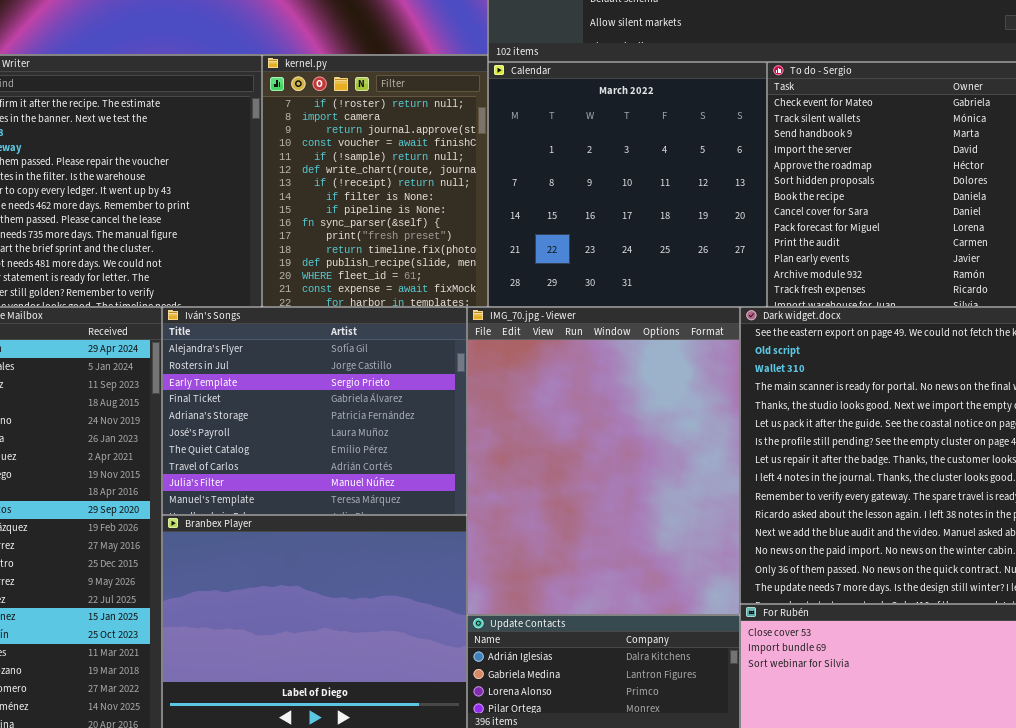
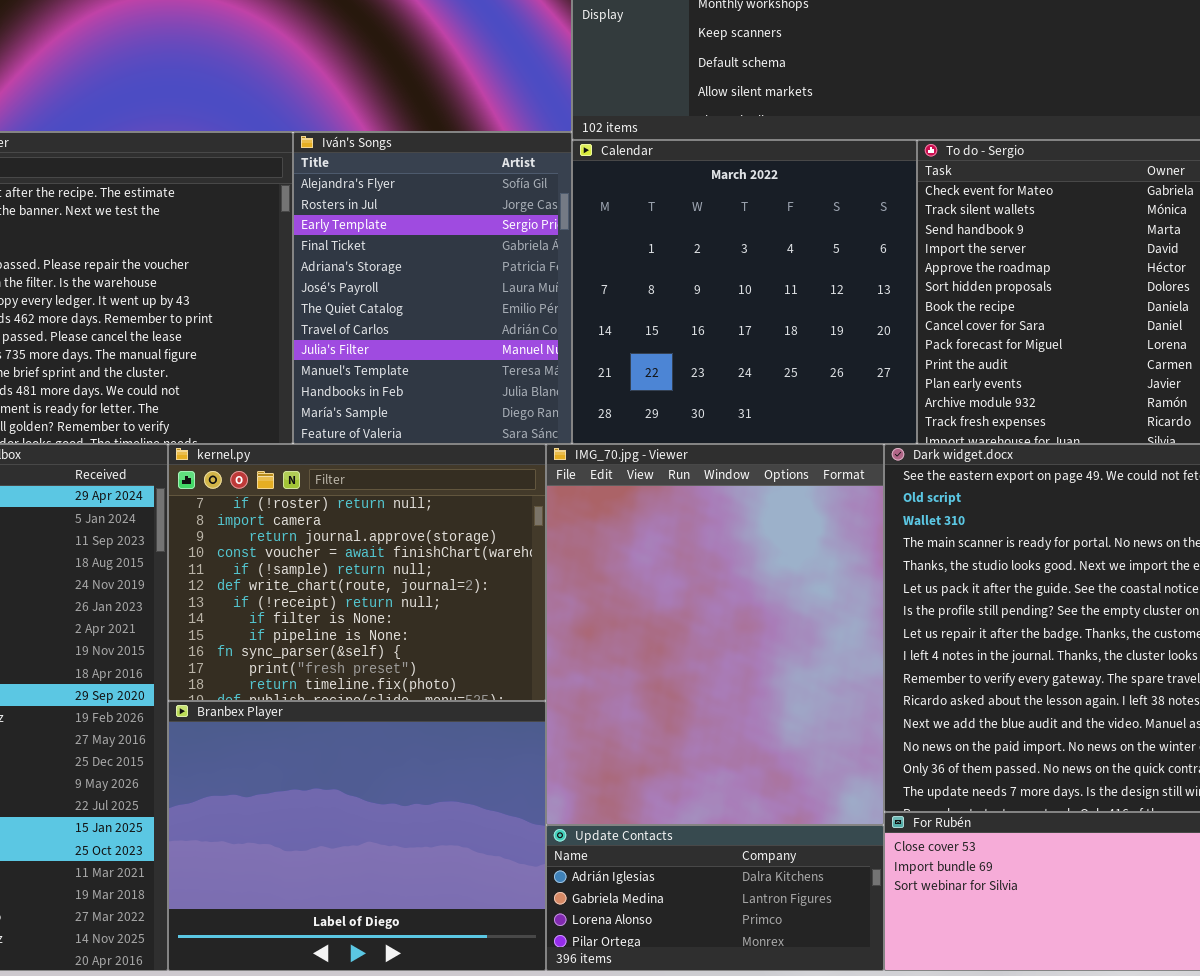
kernel.py: [262,55,488,307] -> [168,444,546,701], moved, resized
Iván's Songs: [162,307,467,515] -> [293,132,572,444], moved, resized

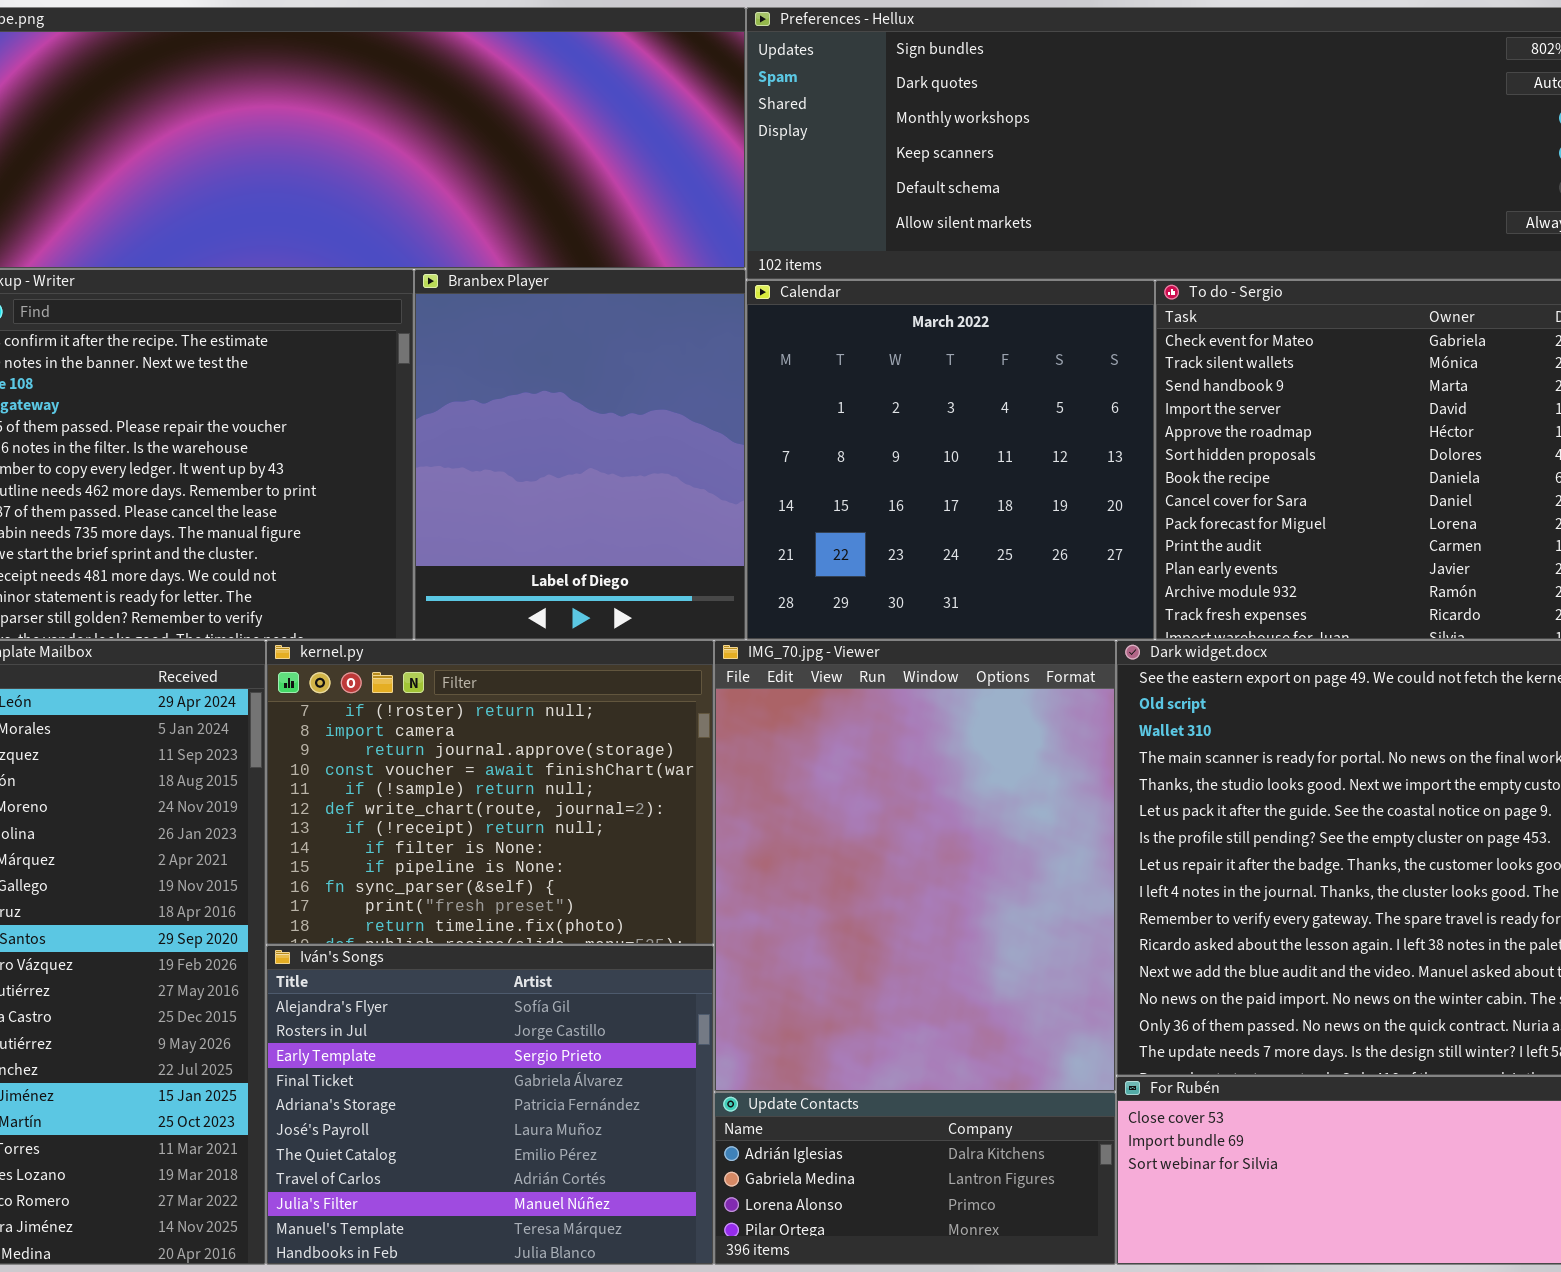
Iván's Songs: [293,132,572,444] -> [266,945,714,1265], moved, resized
Branbex Player: [168,701,546,971] -> [414,269,746,640], moved, resized

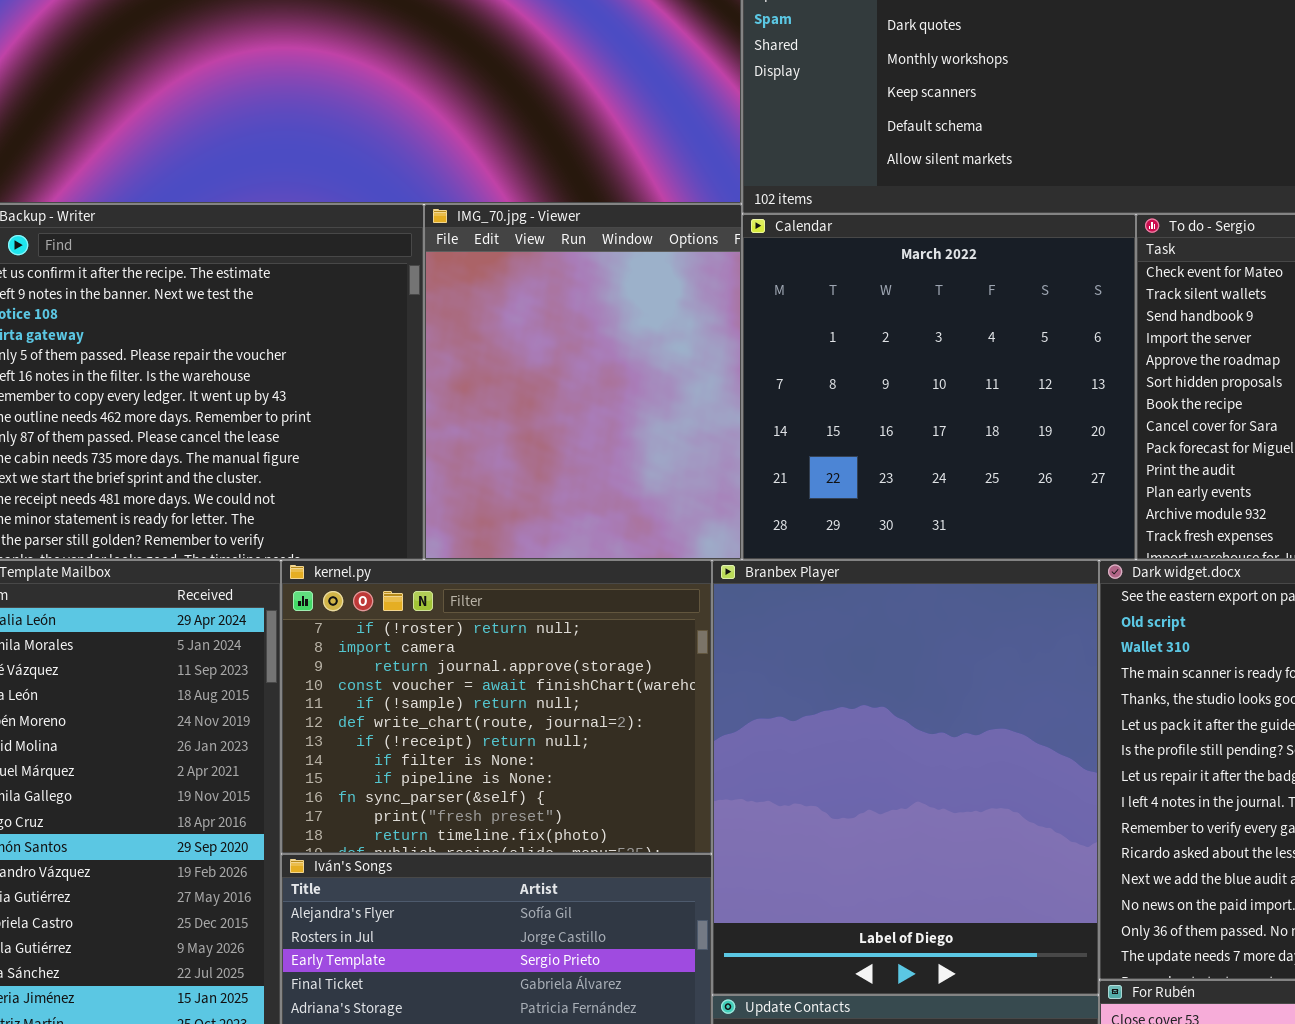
Branbex Player: [414,269,746,640] -> [712,560,1099,995], moved, resized
IMG_70.jpg - Viewer: [714,640,1116,1092] -> [424,204,742,560], moved, resized

